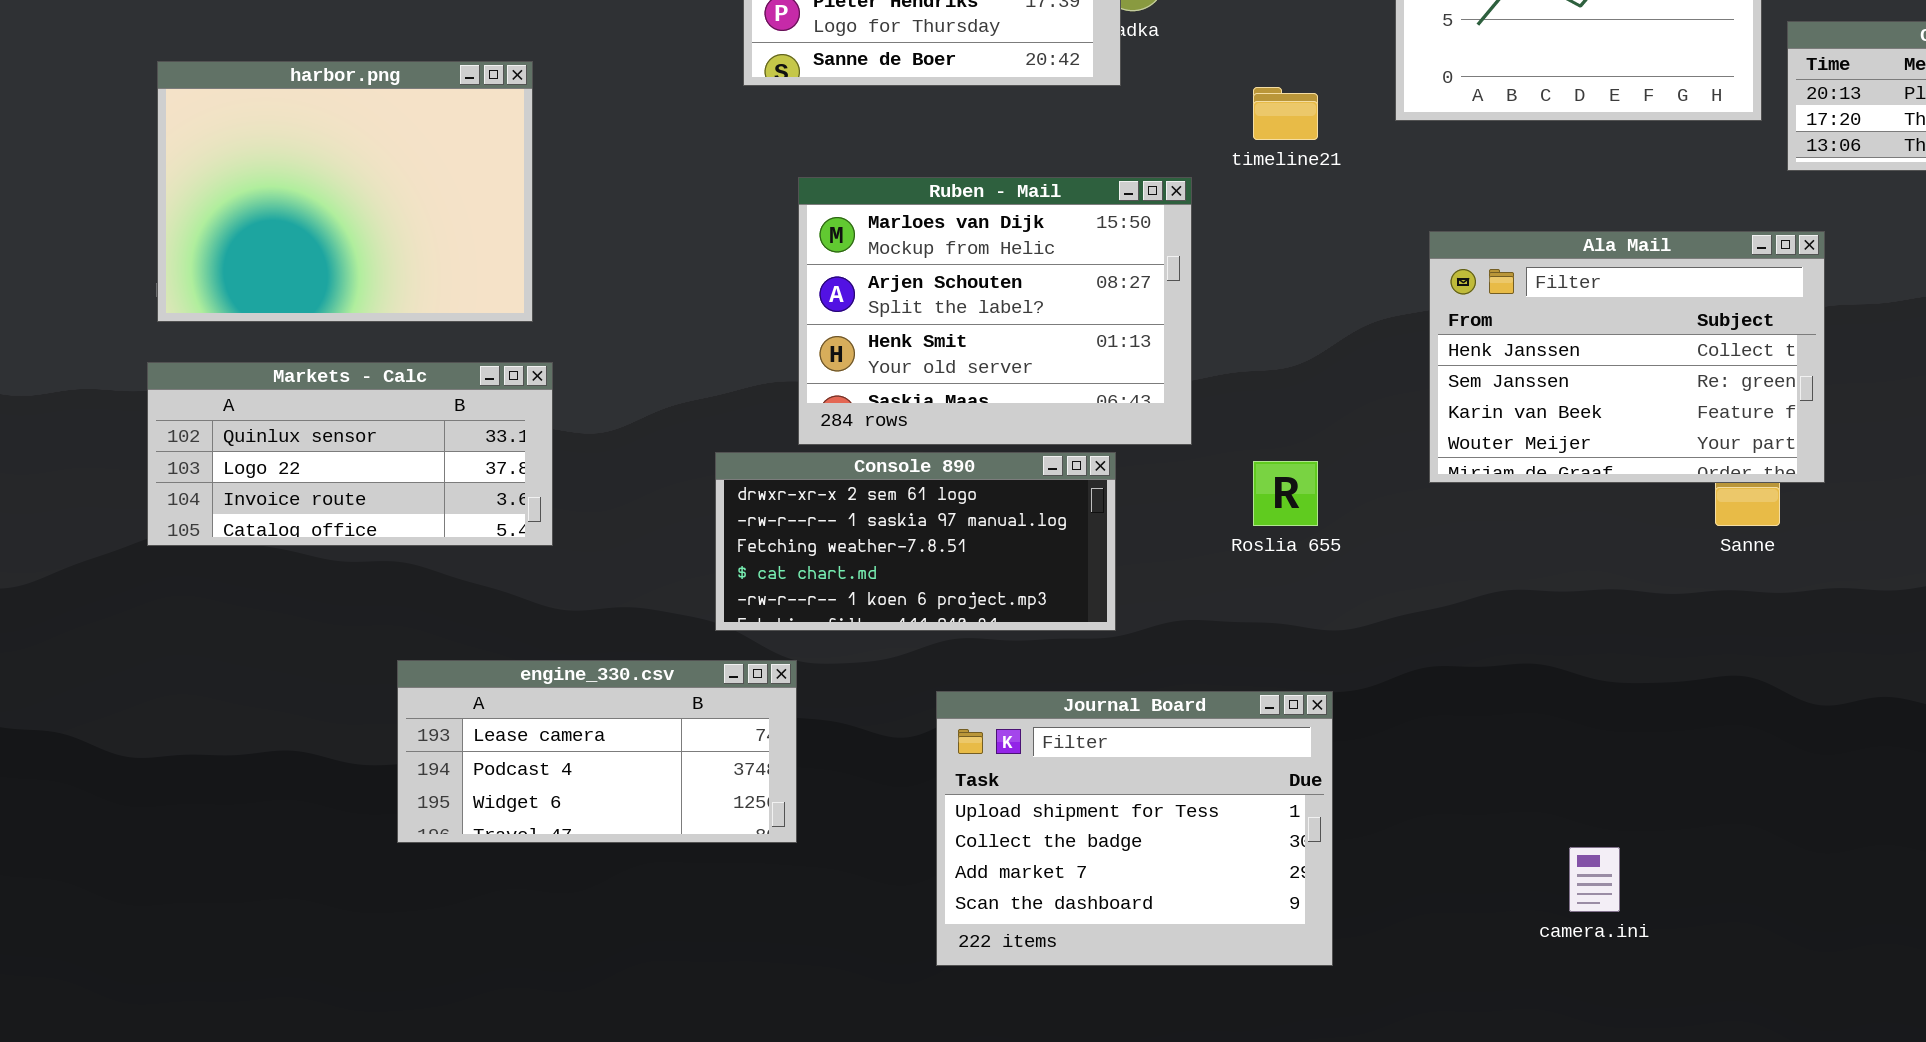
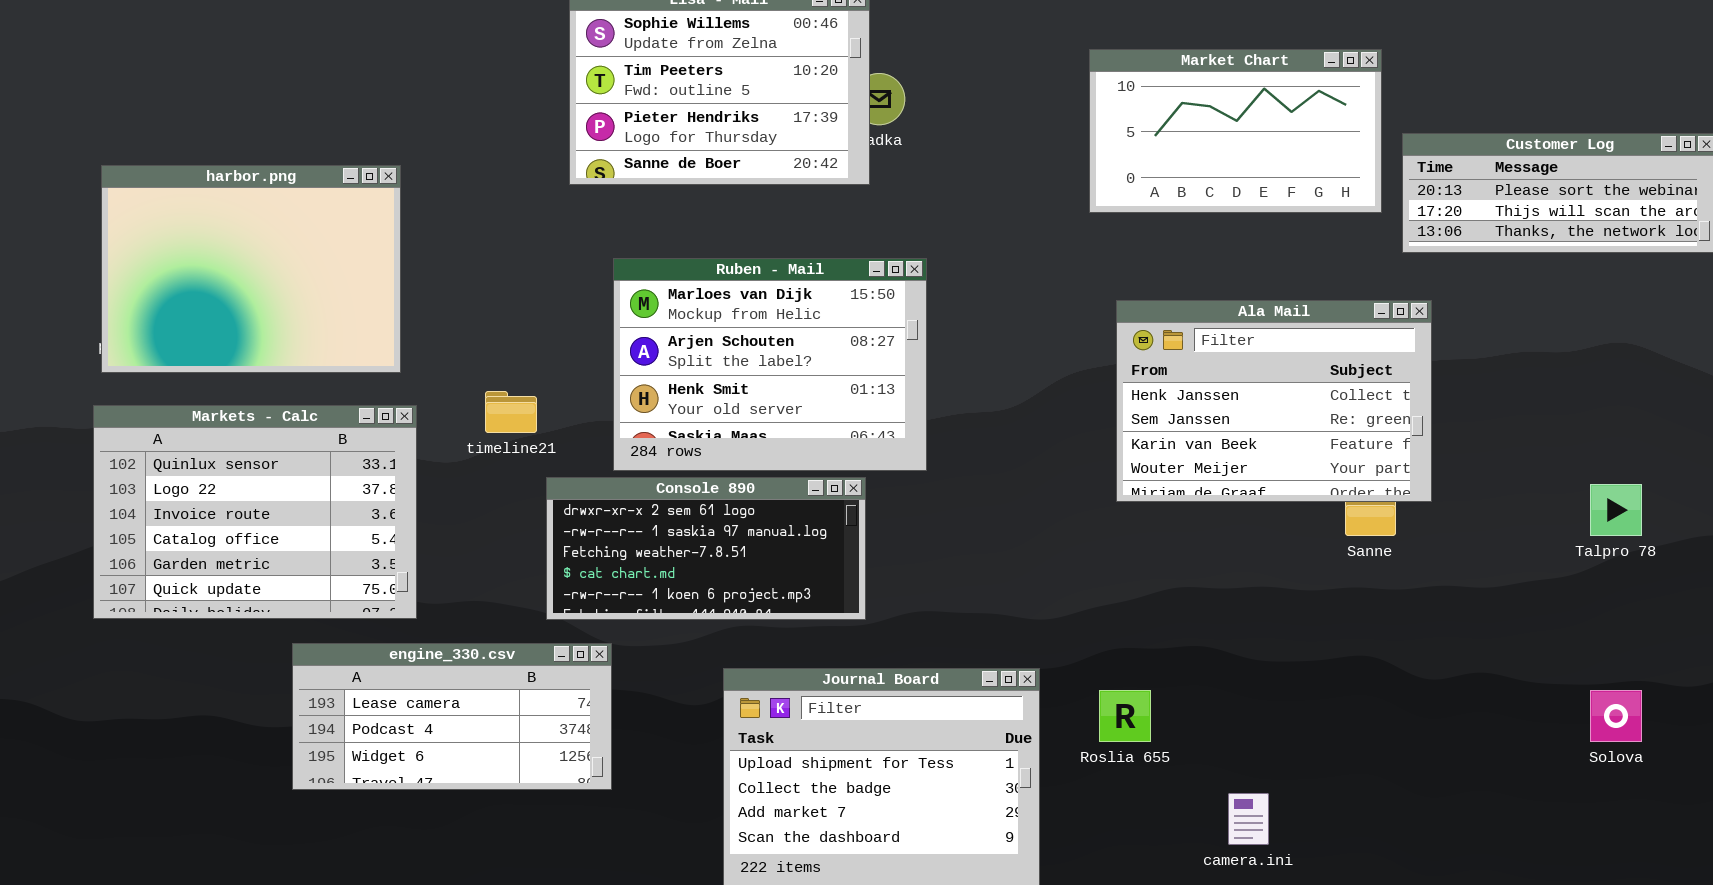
timeline21: [1253,87,1318,140] -> [485,391,537,433], moved
Markets - Calc: [147,362,553,546] -> [93,405,417,619], resized
Roslia 655: [1253,461,1318,526] -> [1099,690,1151,742], moved

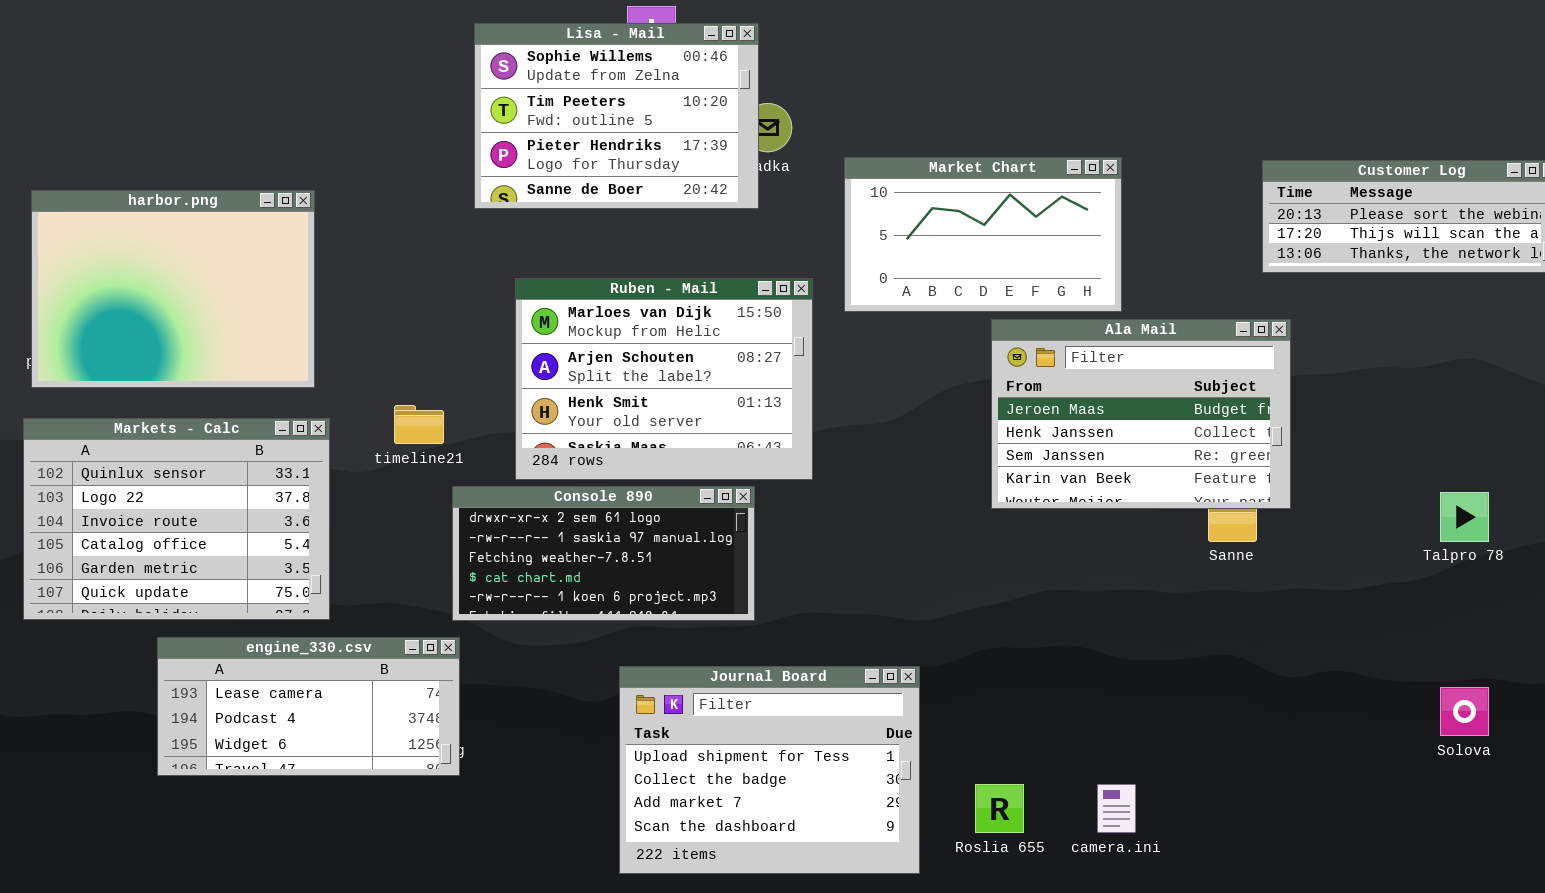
Market Chart: [1089,49,1382,213] -> [844,157,1122,312], moved
Ala Mail: [1116,300,1432,502] -> [991,319,1291,509], scrolled up 1 row
engine_330.csv: [292,643,612,790] -> [157,637,460,776], moved
Roslia 655: [1099,690,1151,742] -> [975,784,1024,833], moved

